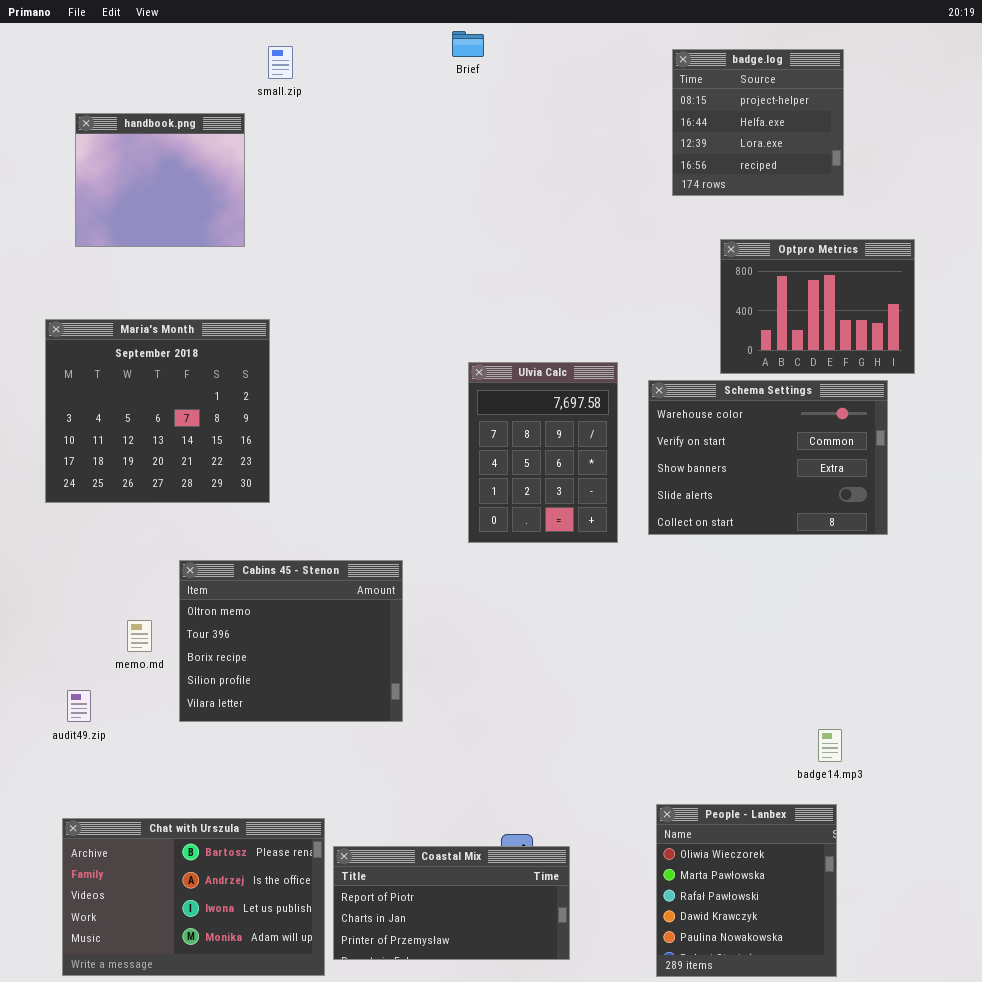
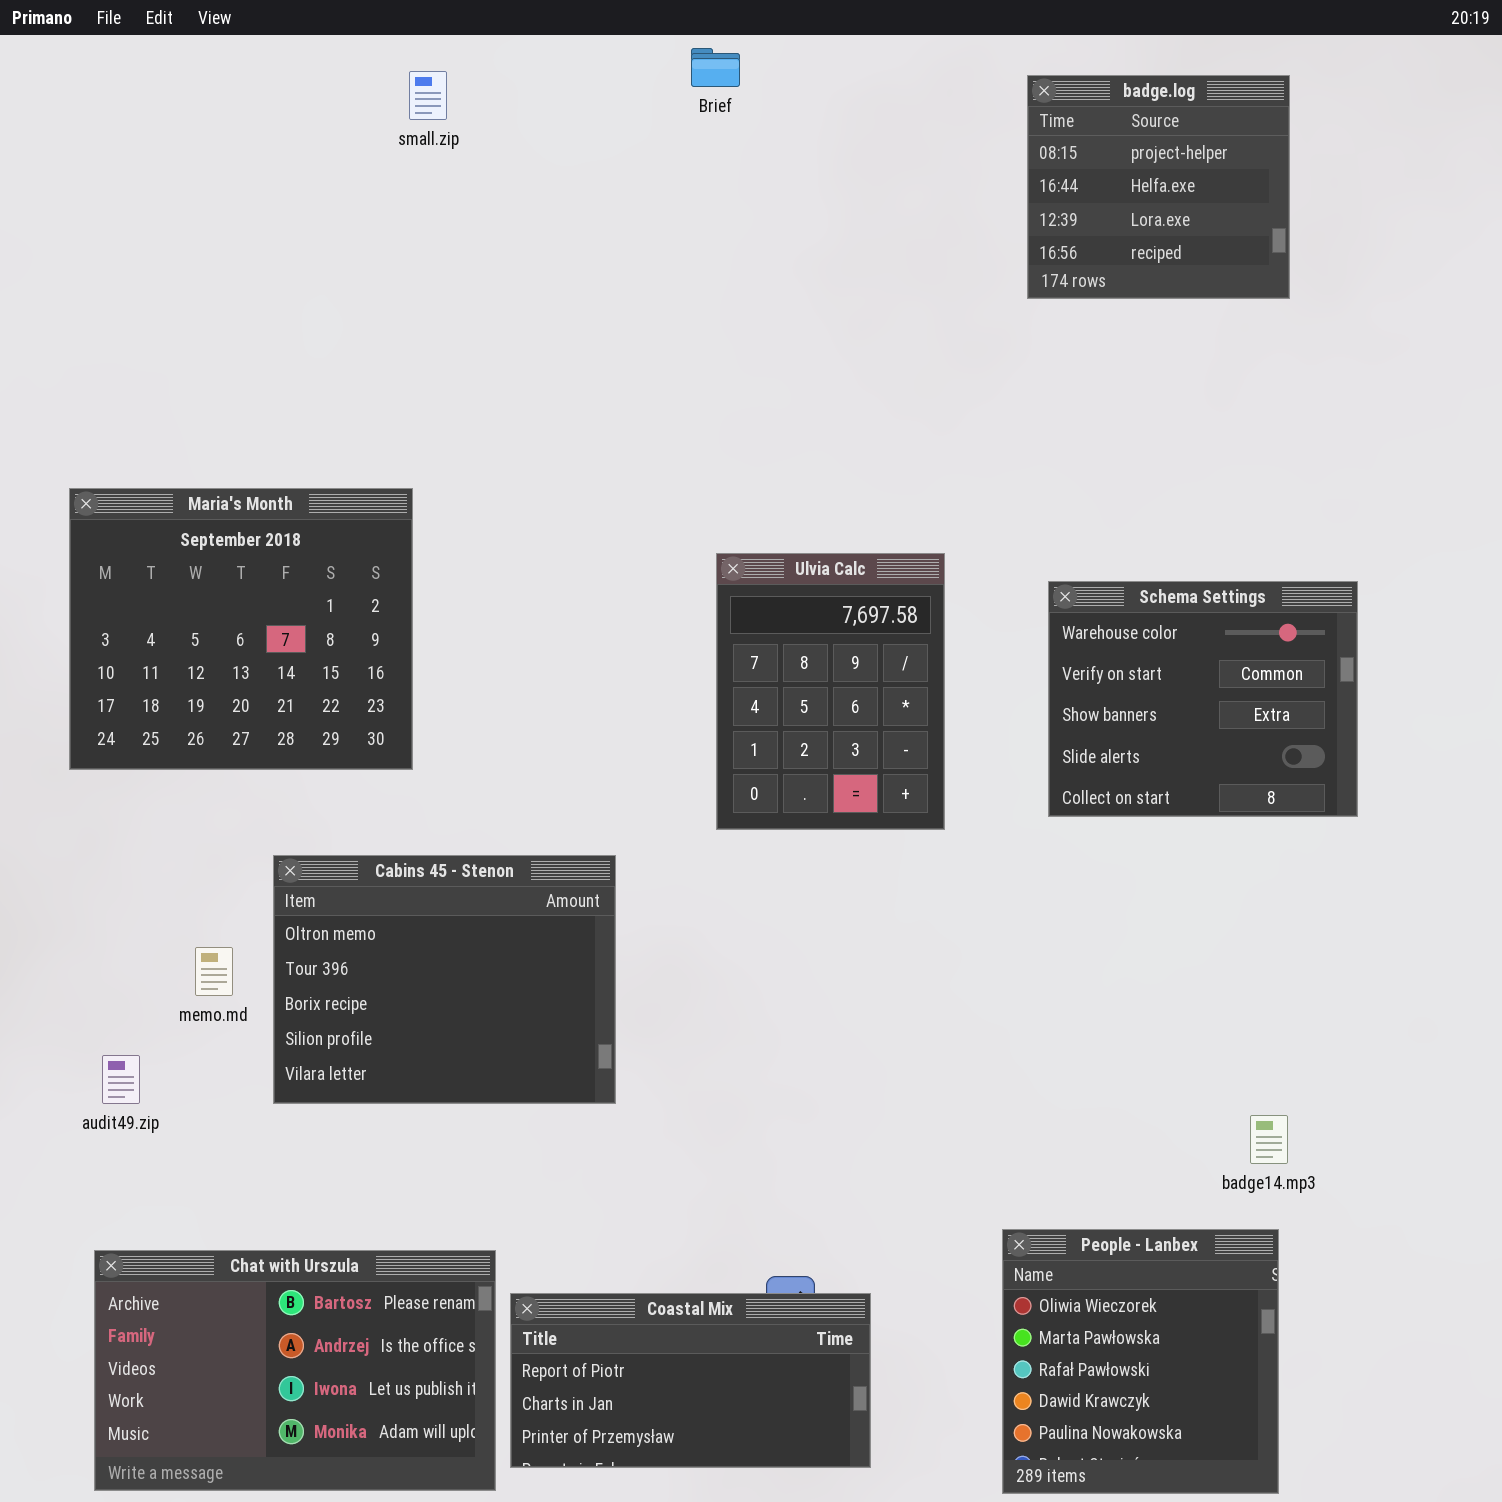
handbook.png: [75,113,245,247] -> none, closed
Optpro Metrics: [720,239,915,374] -> none, closed
Schema Settings: [648,380,888,535] -> [1048,581,1358,817], resized

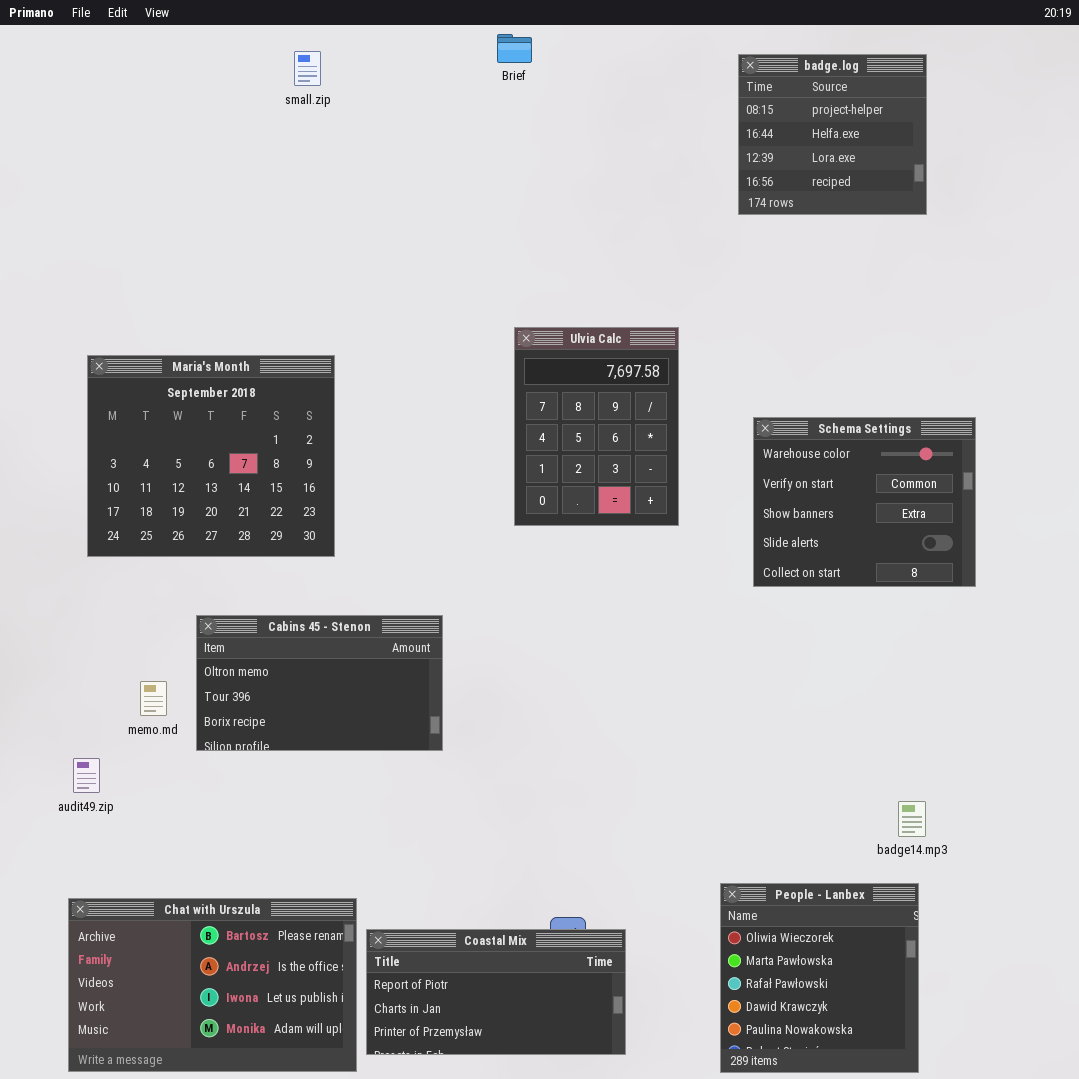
Maria's Month: [69,488,413,770] -> [87,355,335,557], moved
Ulvia Calc: [716,553,945,830] -> [514,327,679,526], moved
Cabins 45 - Stenon: [273,855,616,1104] -> [196,615,443,751], resized

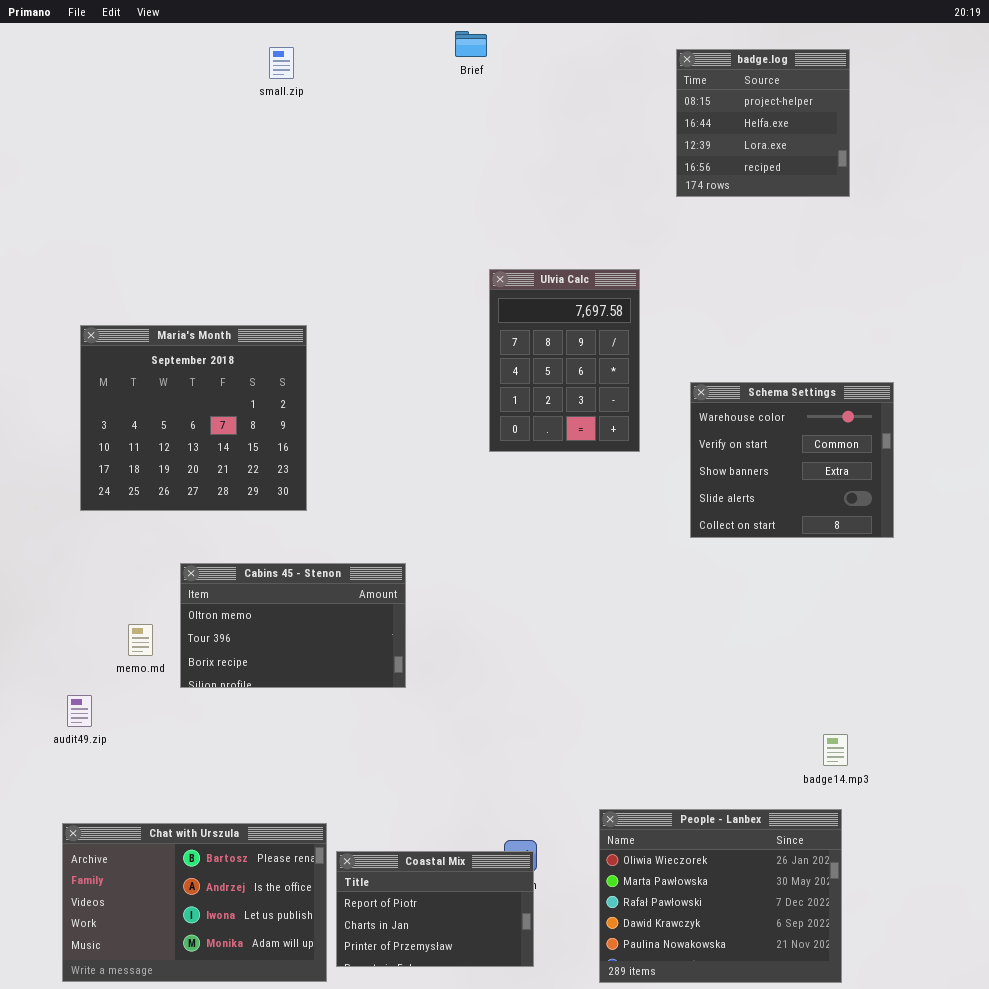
Ulvia Calc: [514,327,679,526] -> [489,269,640,452], moved
People - Lanbex: [720,883,919,1073] -> [599,809,842,983], resized
Coastal Mix: [366,929,626,1055] -> [336,851,534,967], resized

